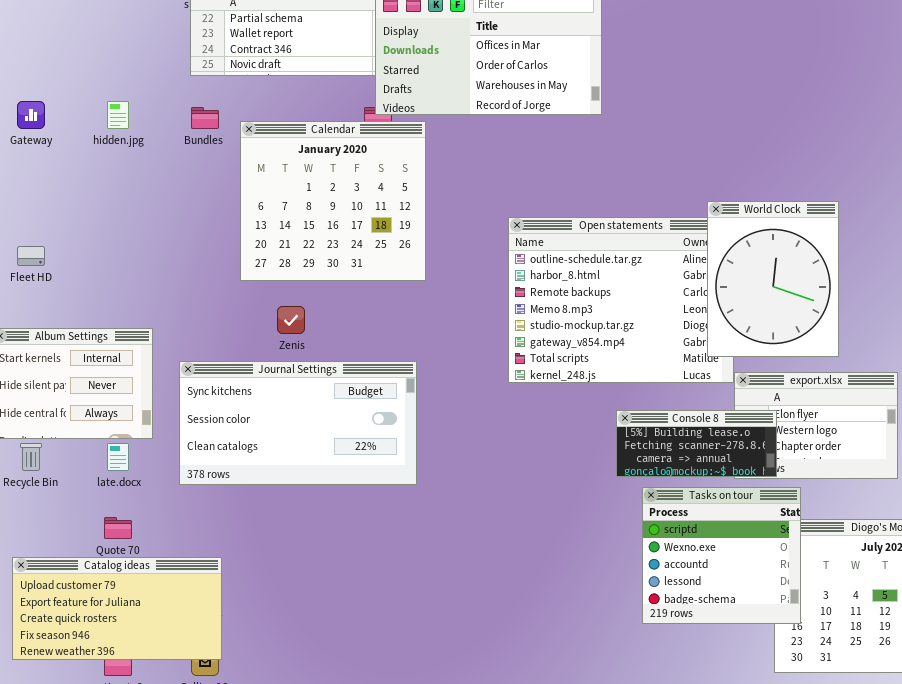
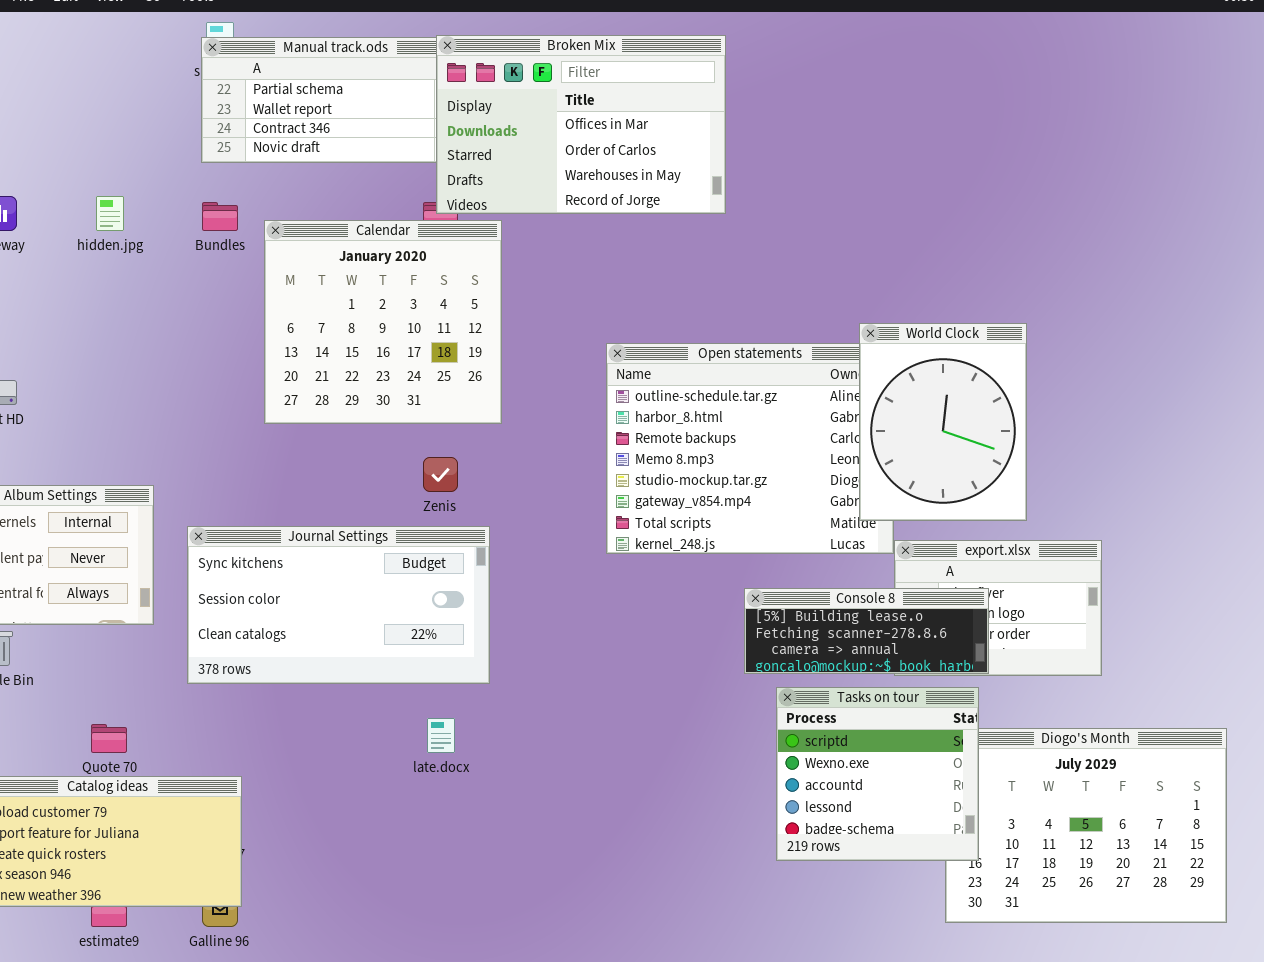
Zenis: [277,306,305,334] -> [423,457,458,492], moved
Console 8: [616,410,777,477] -> [744,588,989,674], resized
late.docx: [107,443,129,471] -> [427,718,455,753], moved

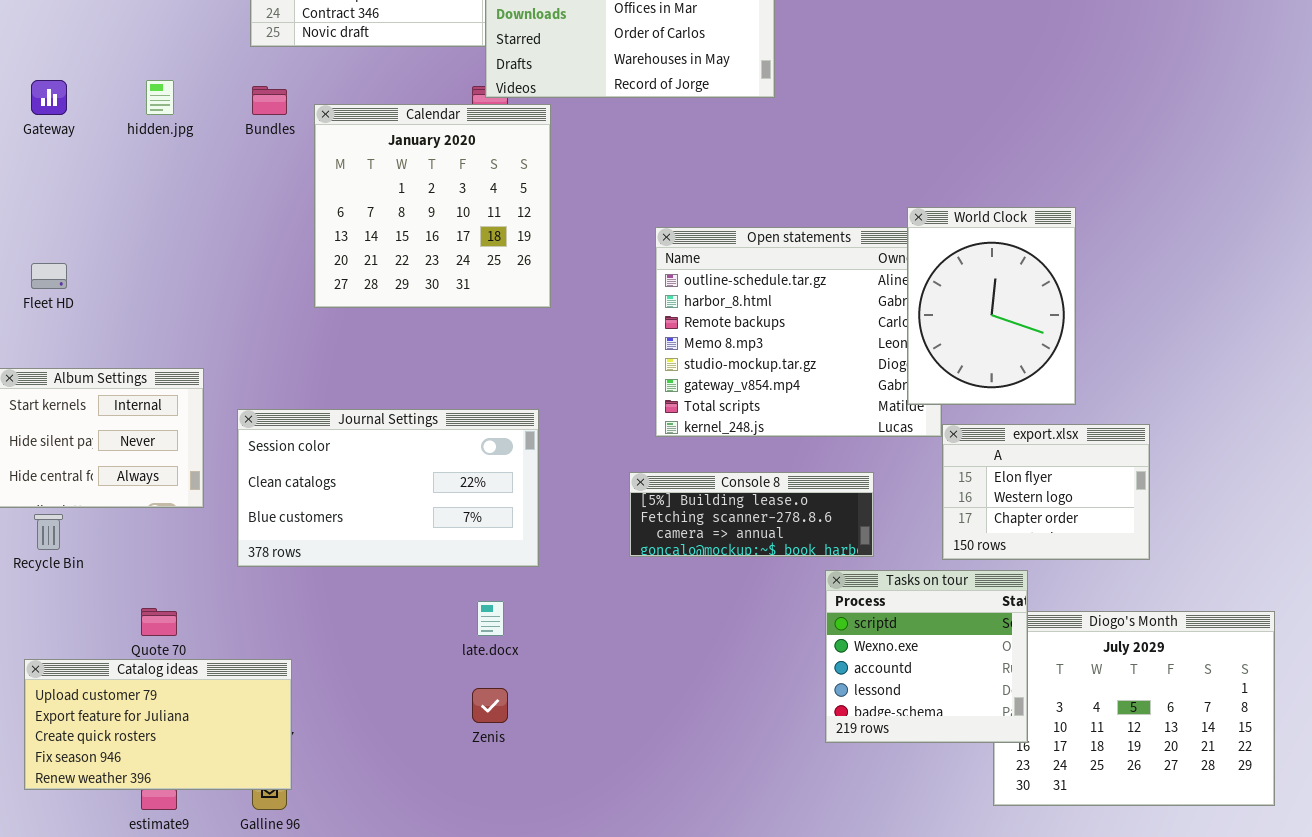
Zenis: [423,457,458,492] -> [472,688,508,723], moved
Journal Settings: [187,526,490,684] -> [237,409,539,567], scrolled down 1 row
Console 8: [744,588,989,674] -> [629,472,874,557], moved

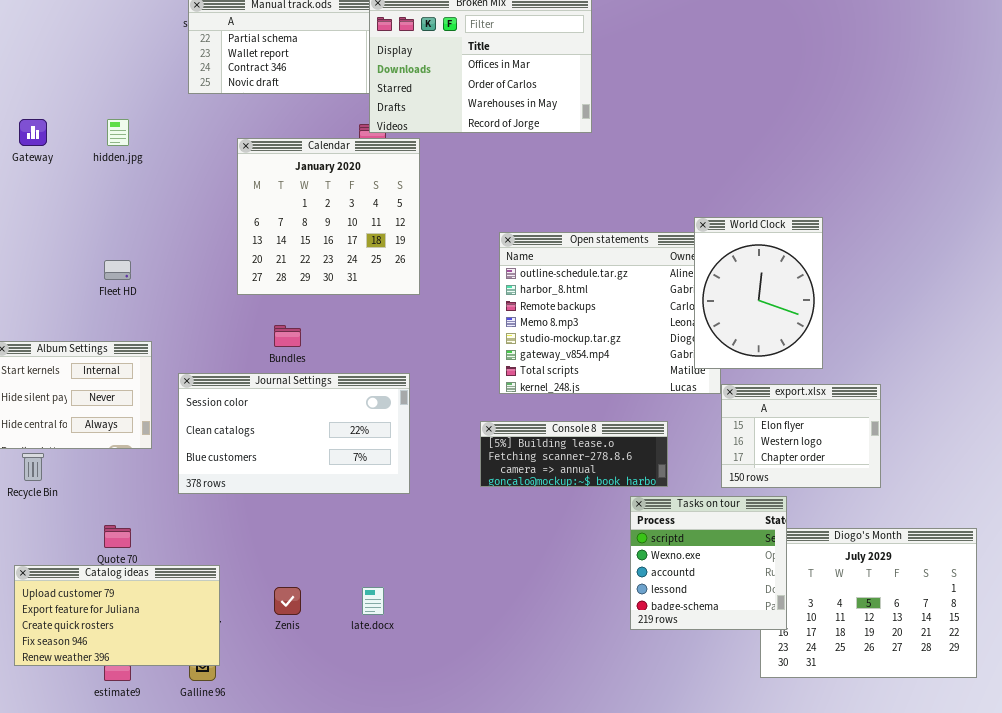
Bundles: [252,86,287,115] -> [274,325,301,347], moved
Fleet HD: [31,263,67,289] -> [104,260,131,280], moved
late.docx: [477,601,504,636] -> [362,587,384,615], moved
Zenis: [472,688,508,723] -> [274,587,301,615], moved

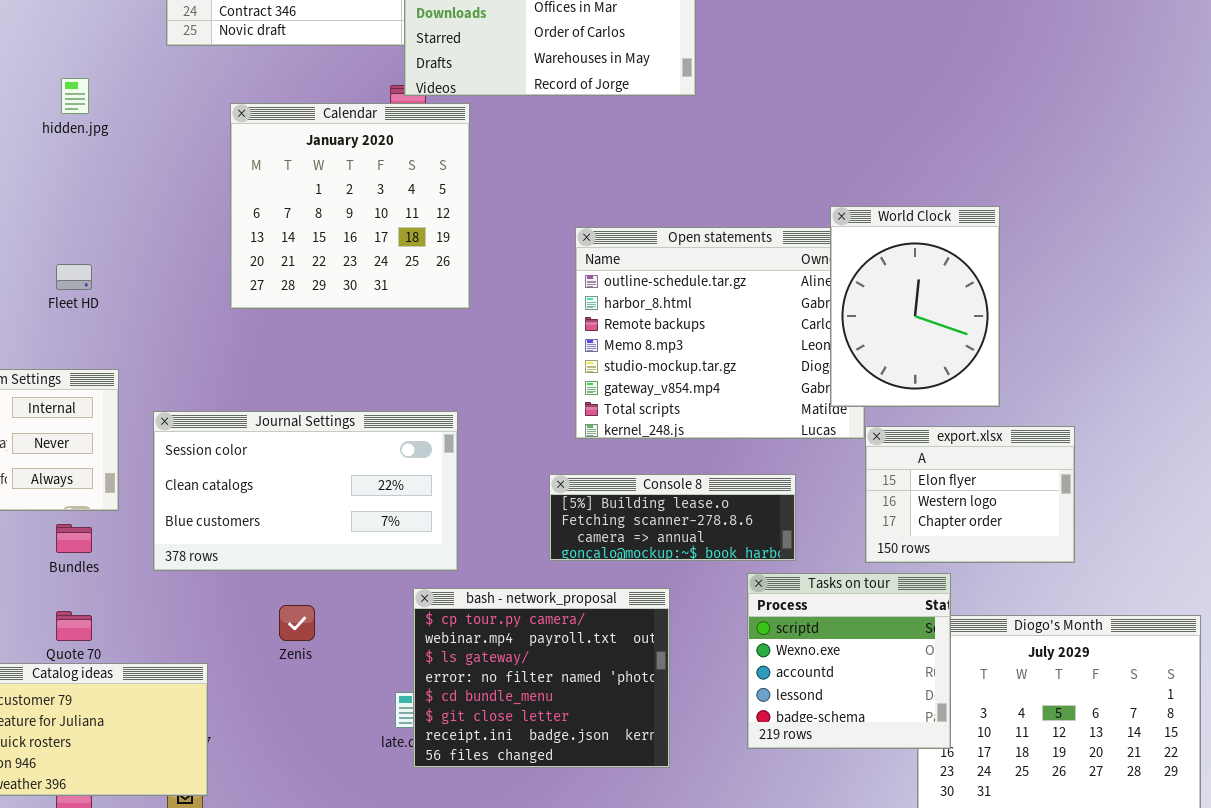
Bundles: [274,325,301,347] -> [56,524,92,553], moved
bash - network_proposal: none -> [413,588,670,768], opened
Zenis: [274,587,301,615] -> [279,605,315,641], moved

